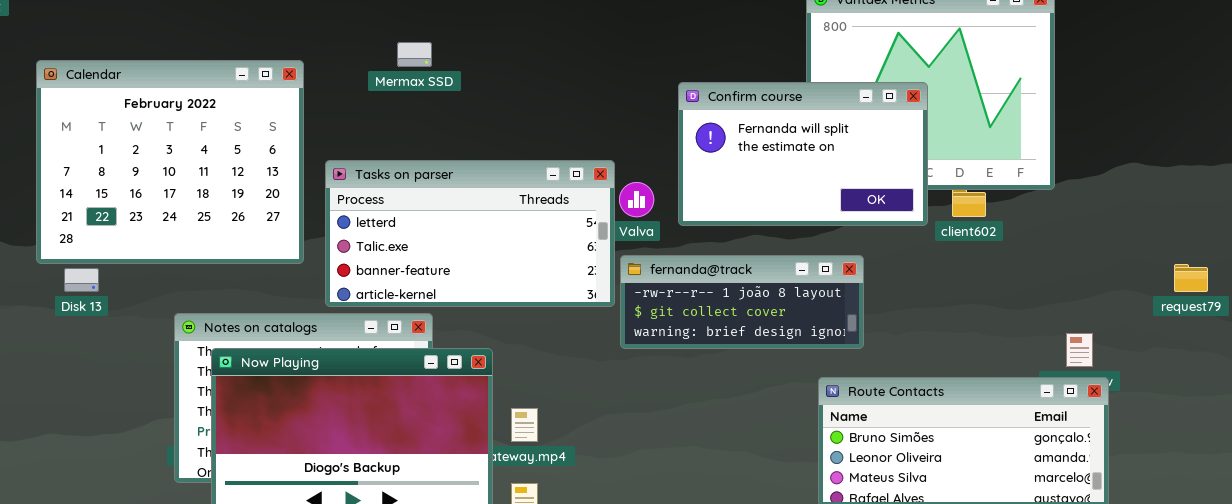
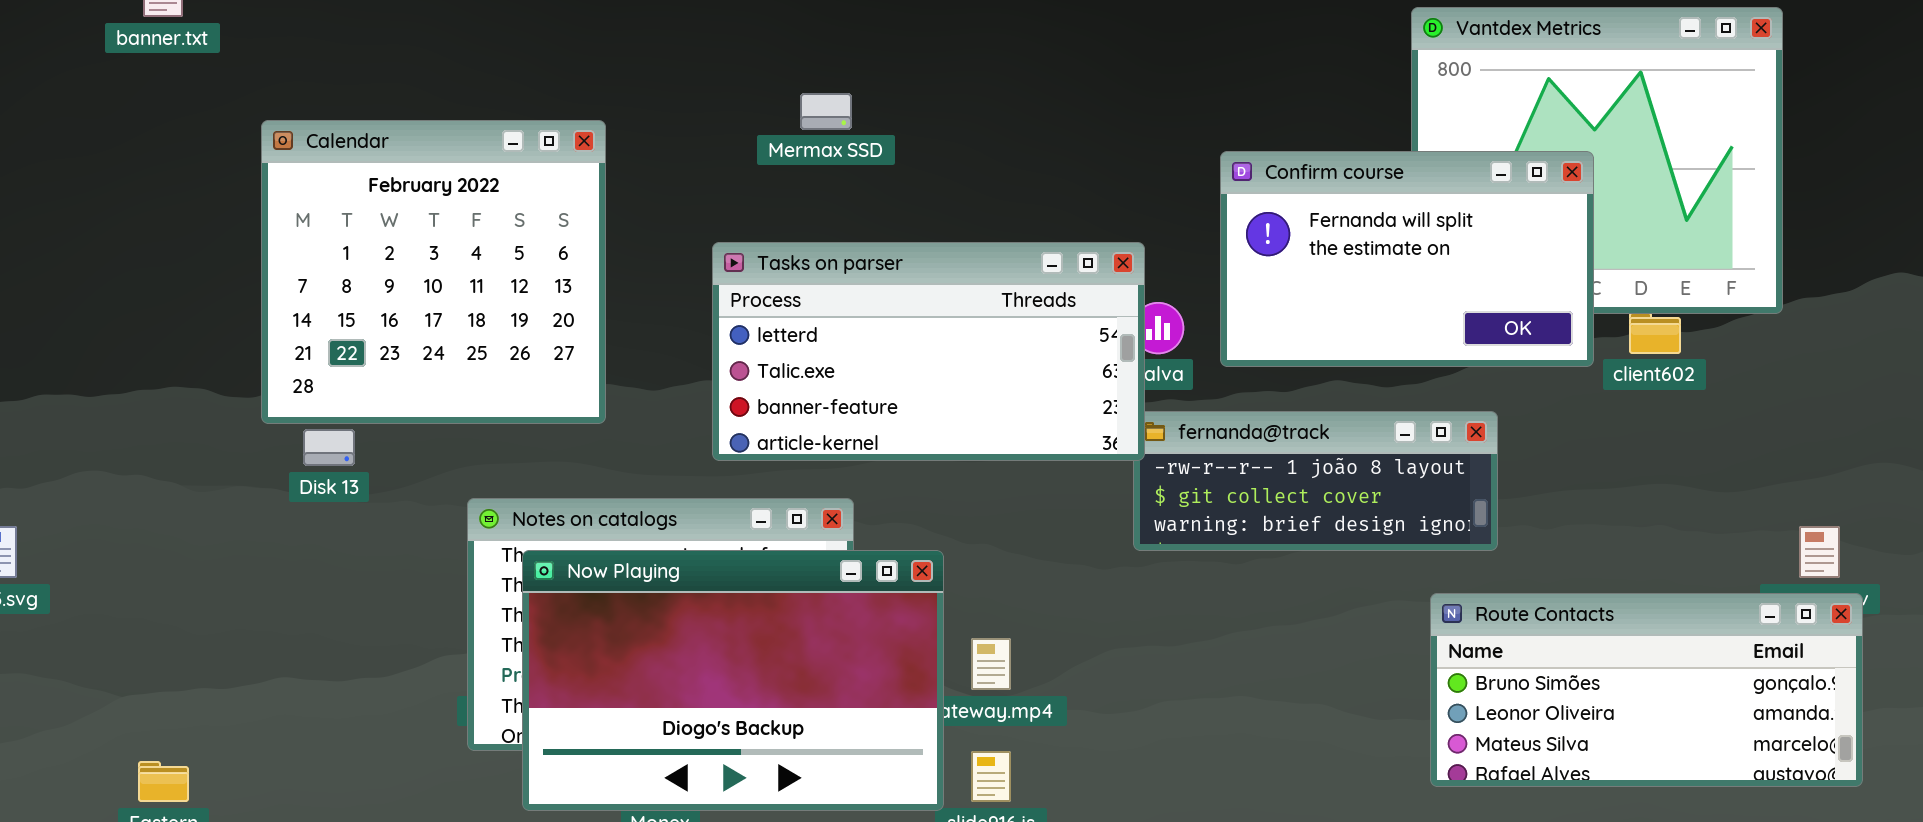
Calendar: [36,60,304,264] -> [261,120,606,424], resized
Tasks on parser: [325,160,615,307] -> [712,242,1145,461], moved

